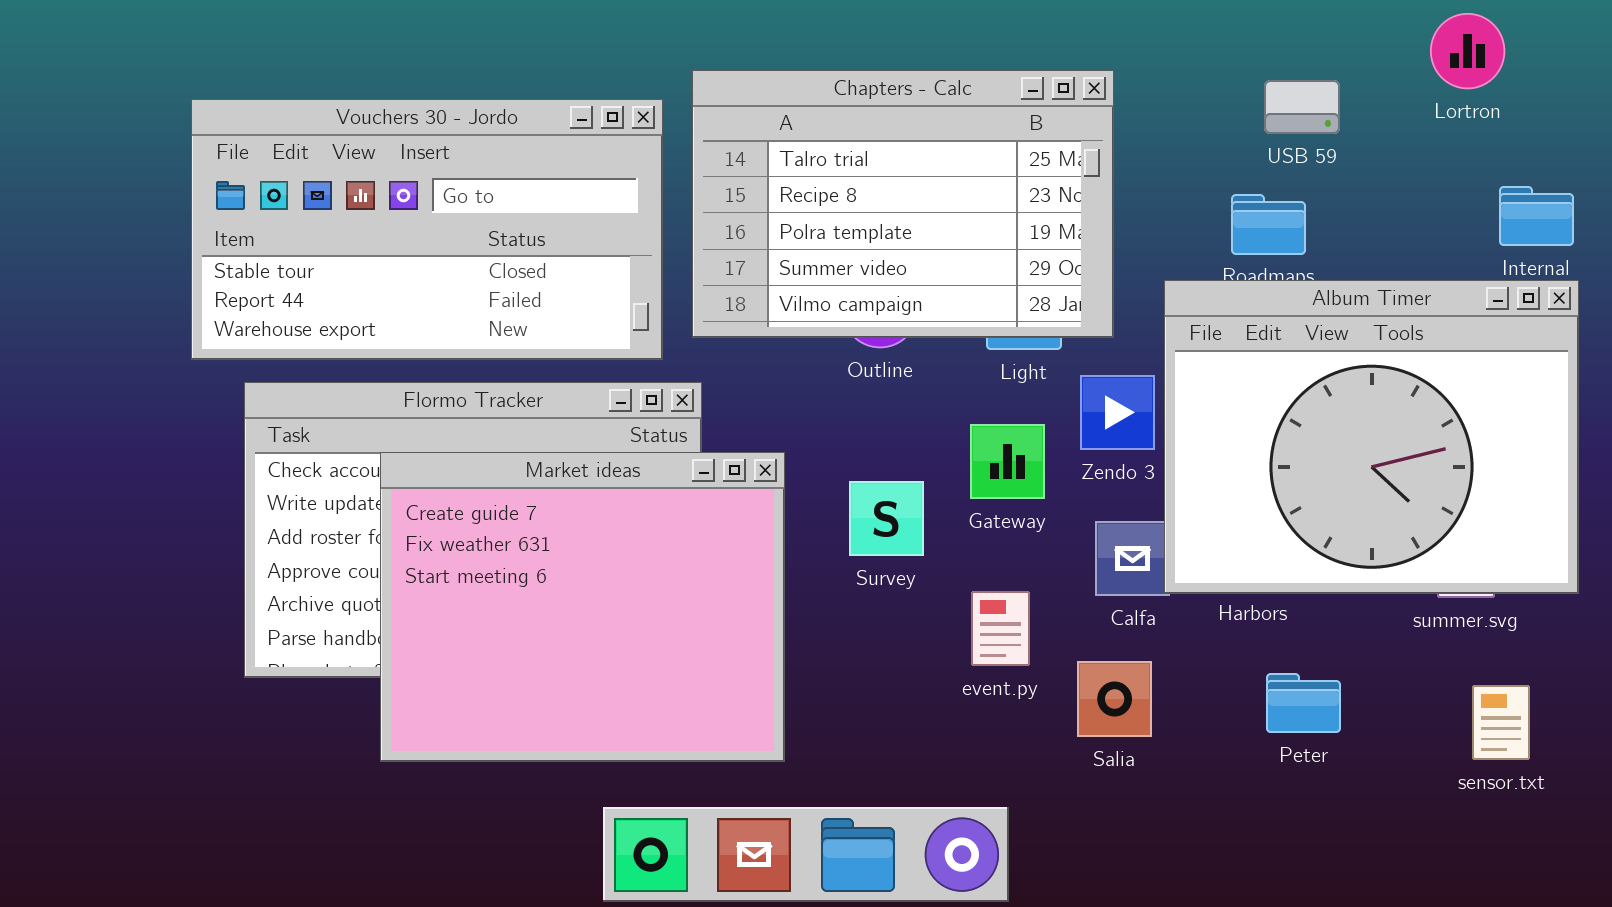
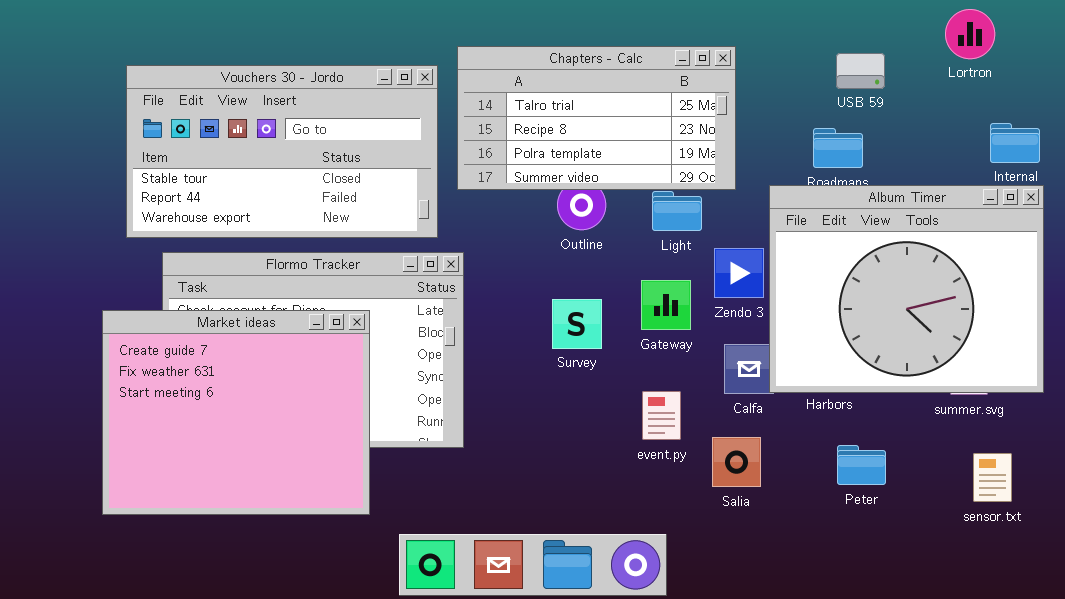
Chapters - Calc: [692,70,1114,338] -> [457,46,736,190], resized
Market ideas: [380,452,785,762] -> [102,310,370,515], moved
Survey: [849,481,924,556] -> [552,299,602,349], moved

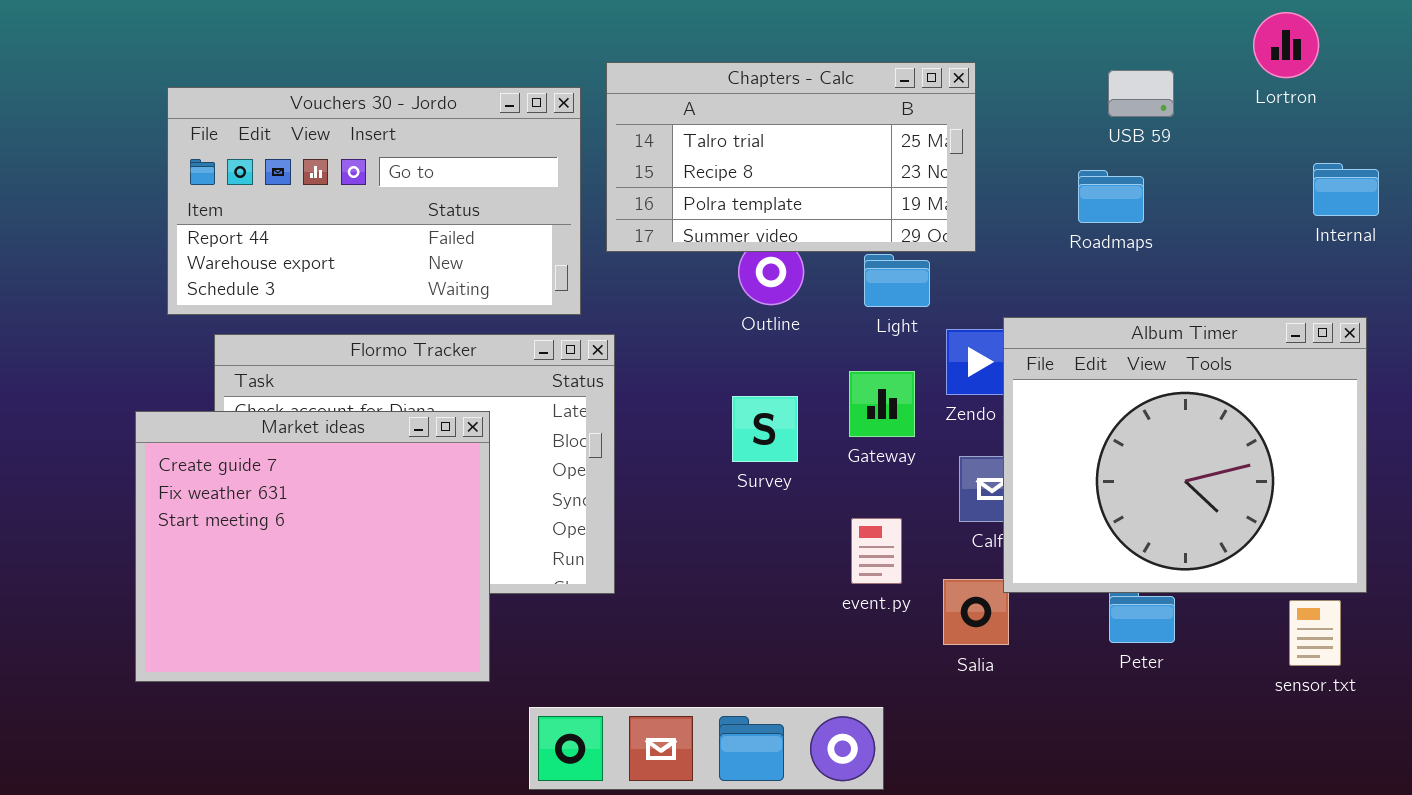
Vouchers 30 - Jordo: [126,65,438,238] -> [167,87,581,315], scrolled down 1 row
Album Timer: [769,185,1044,393] -> [1003,317,1367,593], moved

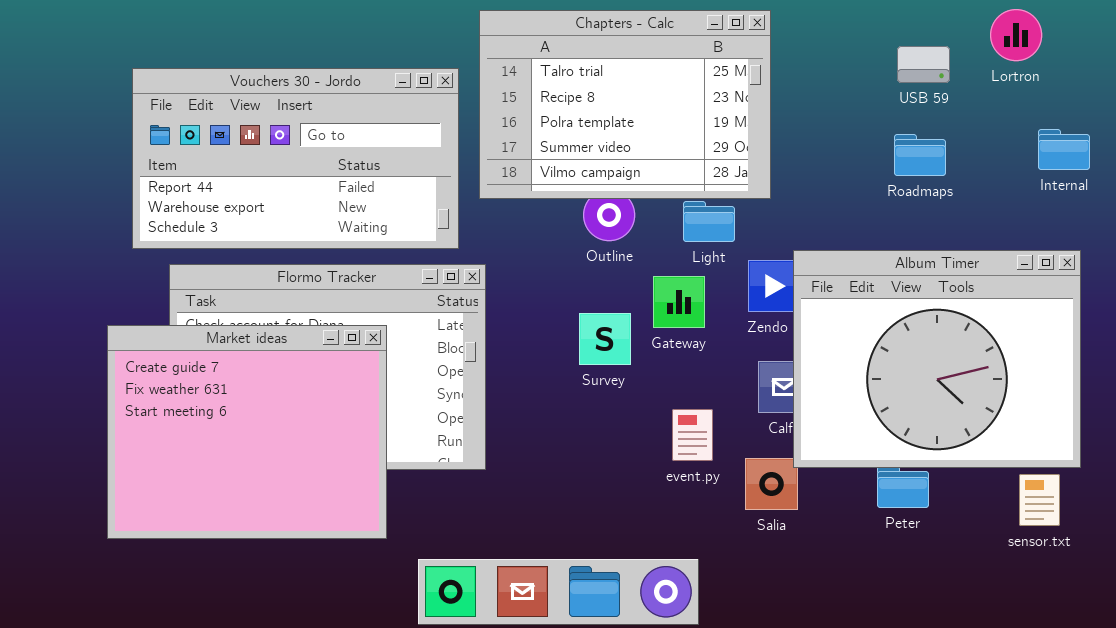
Chapters - Calc: [606,62,976,252] -> [479,10,771,199], resized
USB 59: [1108,70,1174,117] -> [897,46,950,83], moved
Roadmaps: [1078,170,1144,223] -> [894,134,946,176], moved
Gateway: [849,371,915,437] -> [653,276,705,328], moved

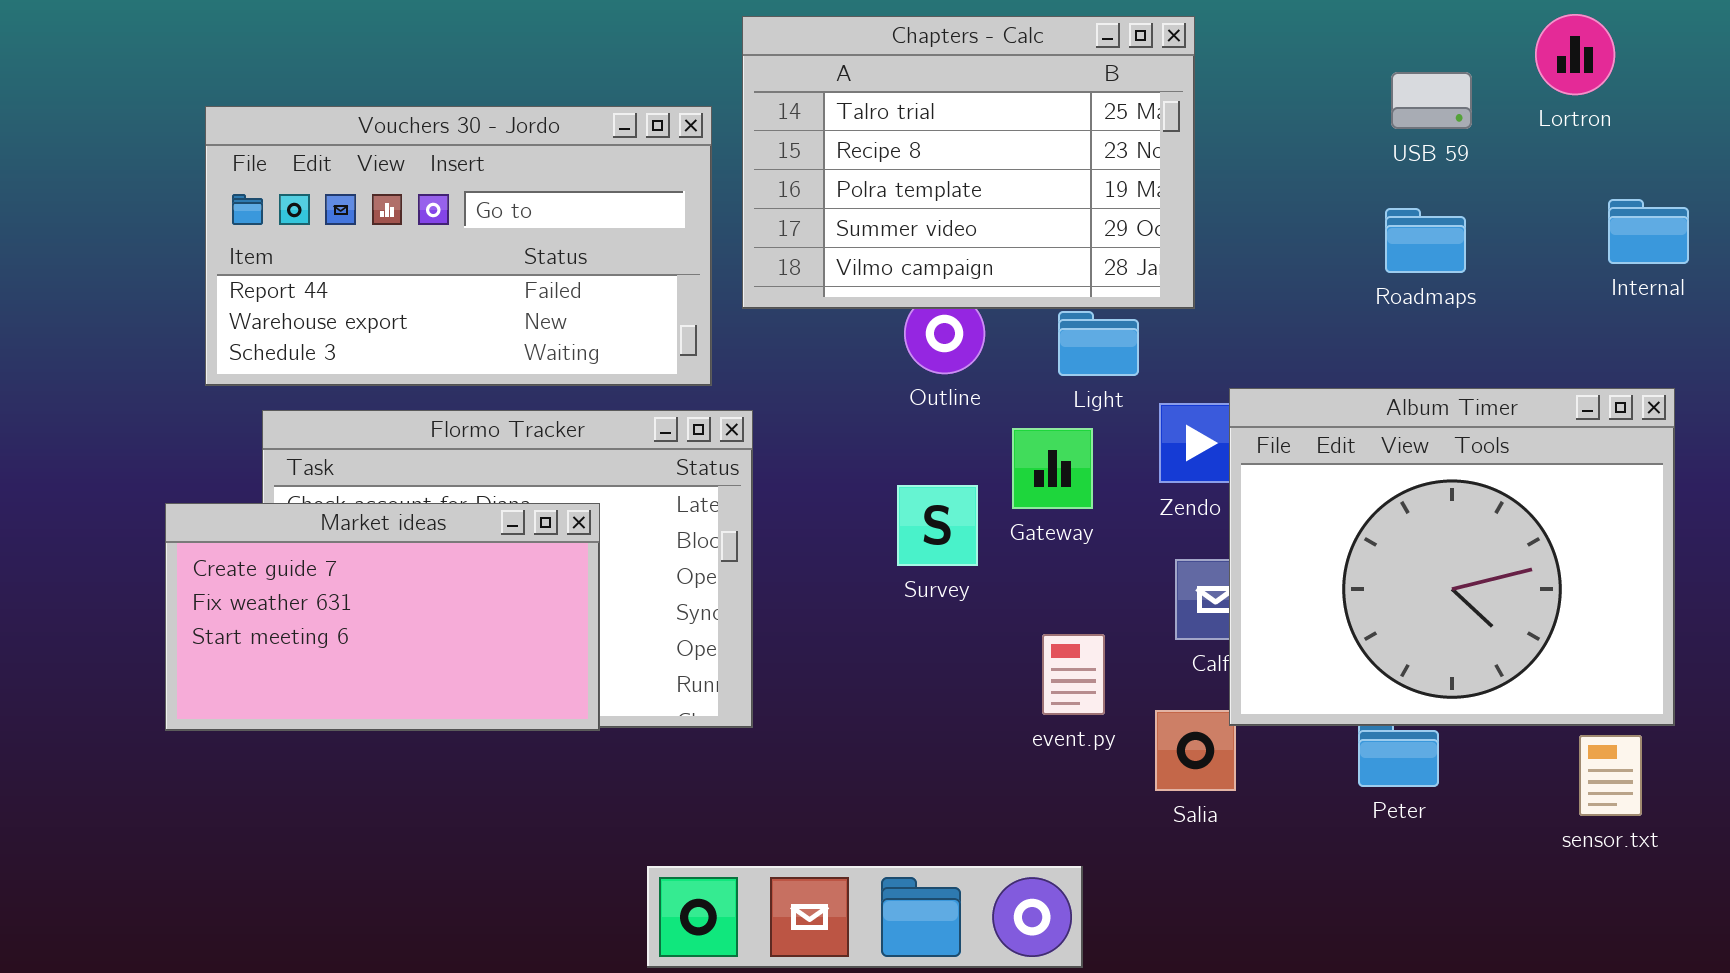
Market ideas: [107,325,387,539] -> [165,503,600,731], resized

